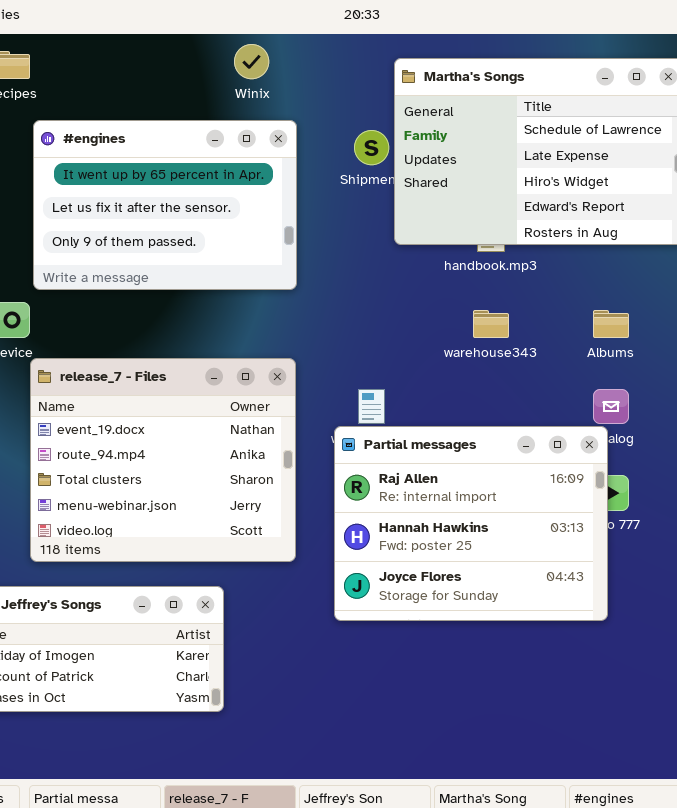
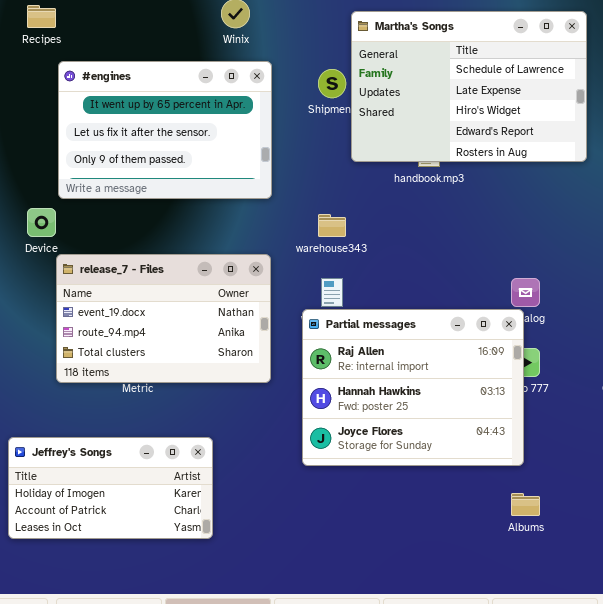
warehouse343: [473,310,509,338] -> [318,214,346,237], moved
Albums: [593,310,629,338] -> [511,493,540,516], moved
release_7 - Files: [30,358,296,562] -> [56,254,271,383], resized

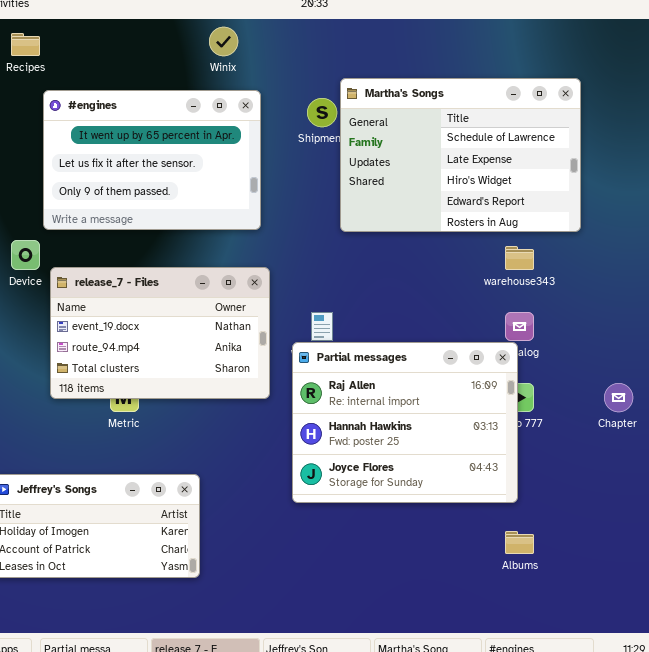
Martha's Songs: [351,11,587,162] -> [340,78,581,232], moved
warehouse343: [318,214,346,237] -> [505,246,534,270], moved
release_7 - Files: [56,254,271,383] -> [50,267,270,399], moved

